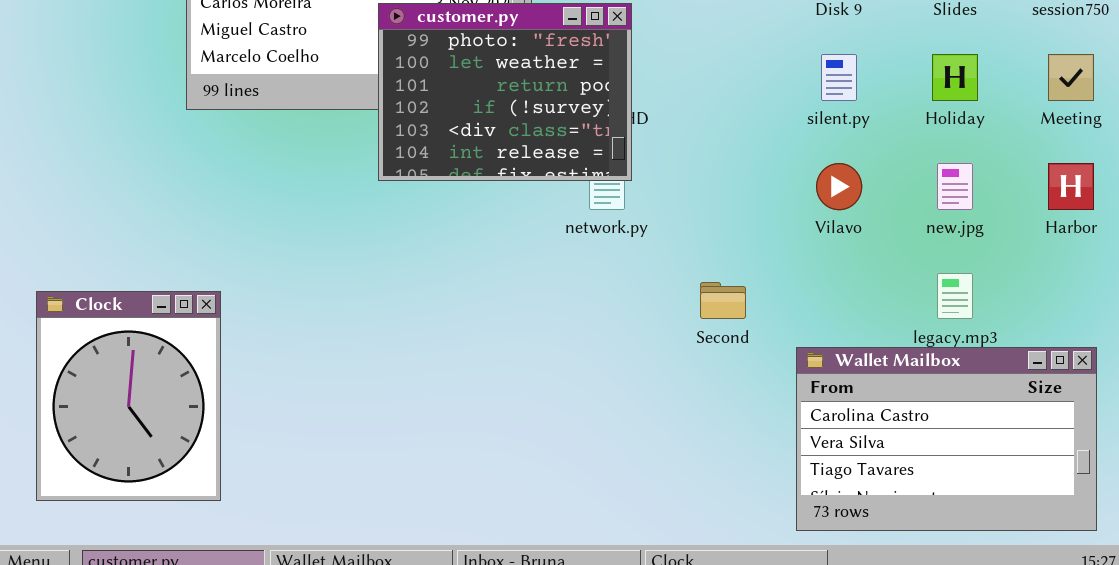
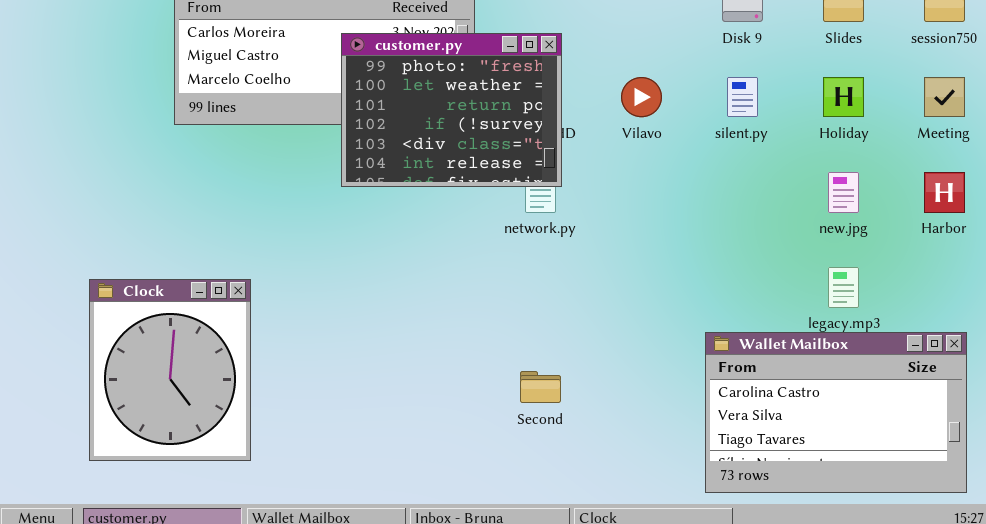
Vilavo: [816,163,862,210] -> [621,77,662,117], moved
Second: [700,282,746,319] -> [520,371,561,403], moved
Clock: [36,291,221,501] -> [89,279,251,461], moved

